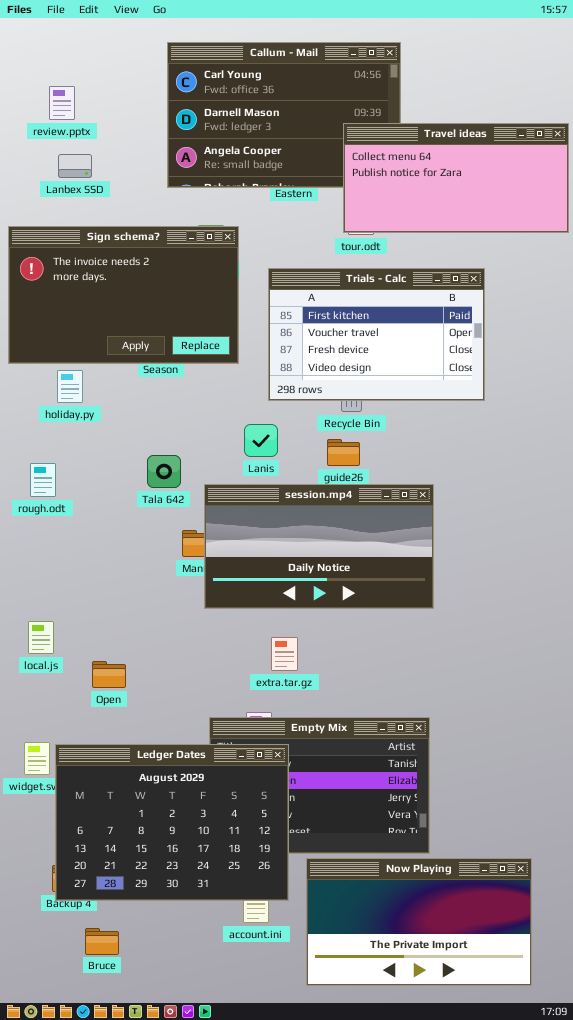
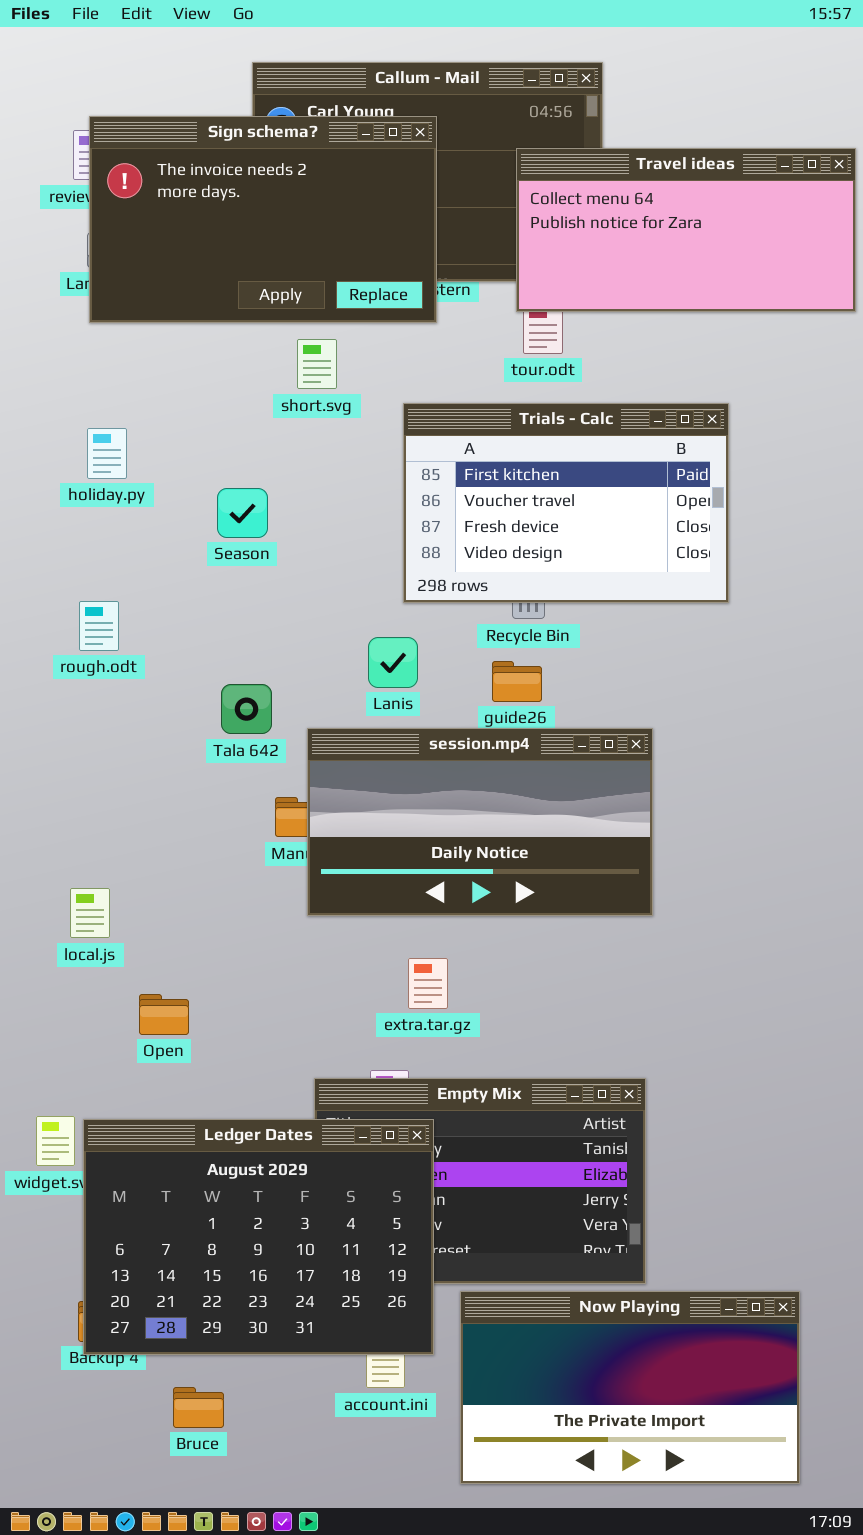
Travel ideas: [343,123,569,233] -> [516,148,856,312], moved
Sign schema?: [8,226,239,364] -> [89,116,437,323], moved
holiday.py: [57,370,83,403] -> [87,428,127,479], moved
rough.odt: [30,463,56,497] -> [79,601,119,651], moved
local.js: [28,621,54,654] -> [70,888,110,938], moved
Bruce: [85,928,119,955] -> [173,1387,224,1428], moved

